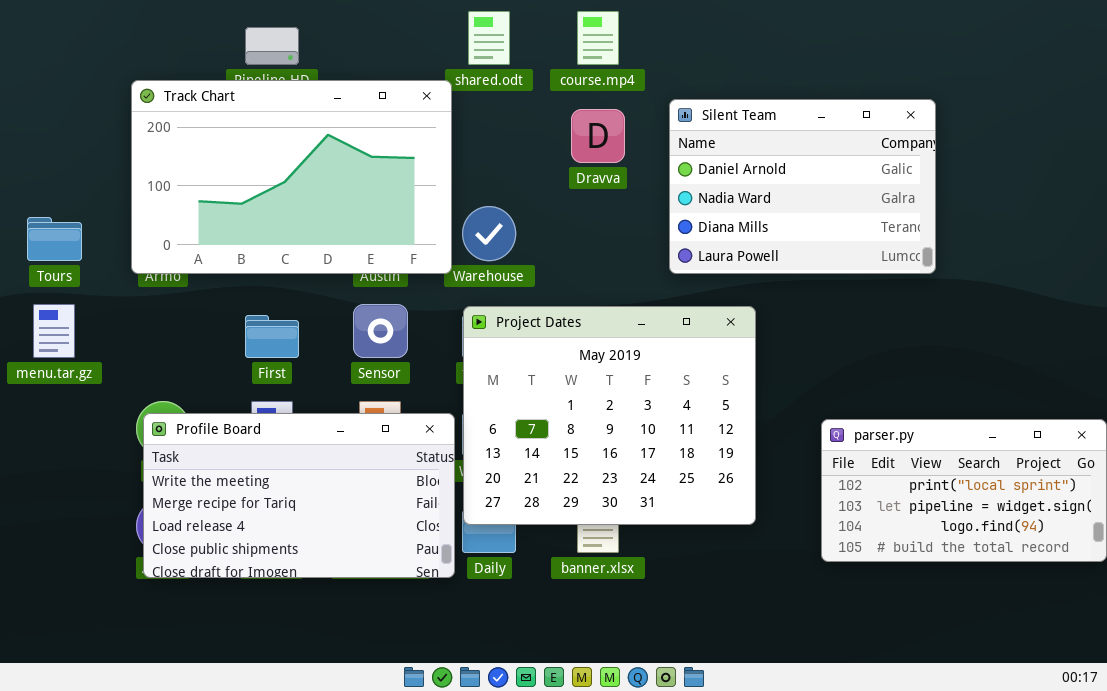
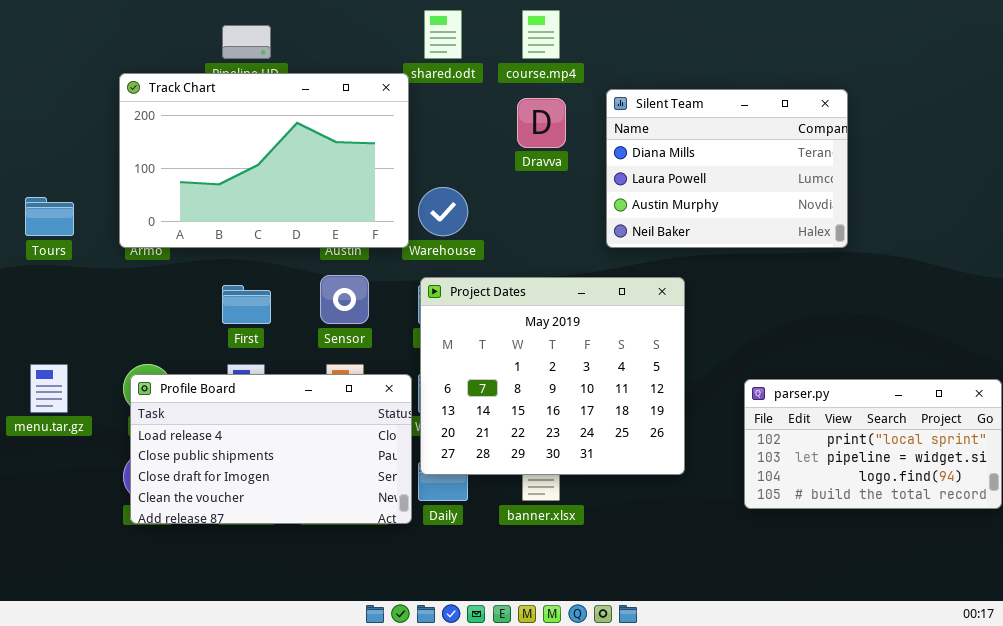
Silent Team: [669,99,936,274] -> [606,89,848,248], scrolled down 2 rows
menu.tar.gz: [33,304,75,358] -> [30,364,68,413], moved
Profile Board: [143,413,455,578] -> [130,374,412,524], scrolled down 2 rows

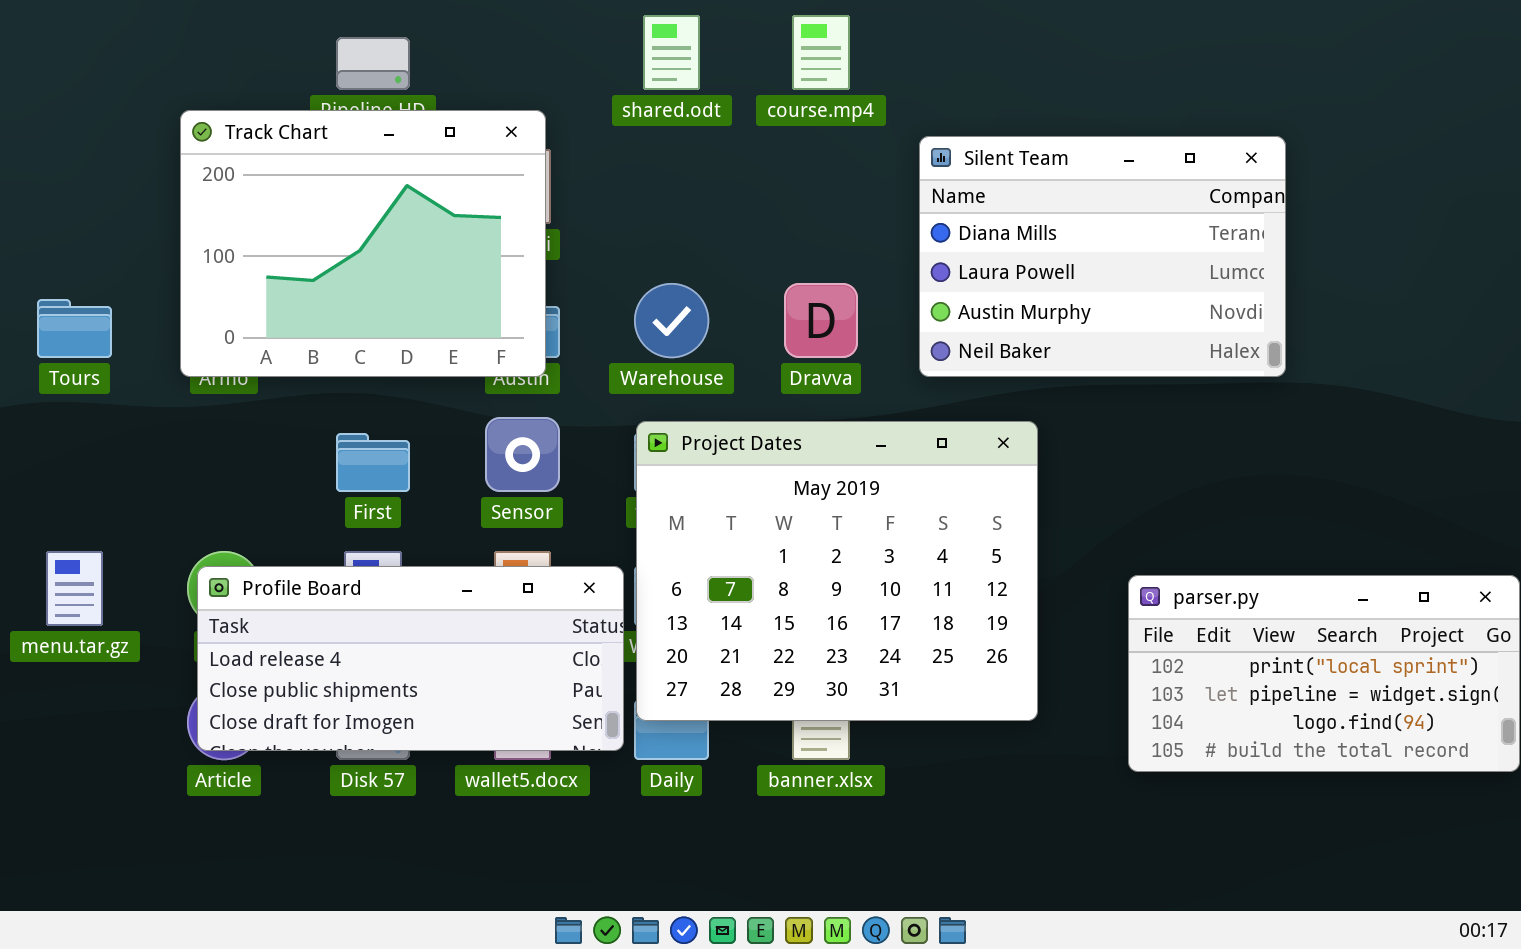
Track Chart: [119,73,409,248] -> [180,110,546,377], resized
Dravva: [517,98,566,148] -> [784,283,858,358], moved
Profile Board: [130,374,412,524] -> [197,566,624,751], resized

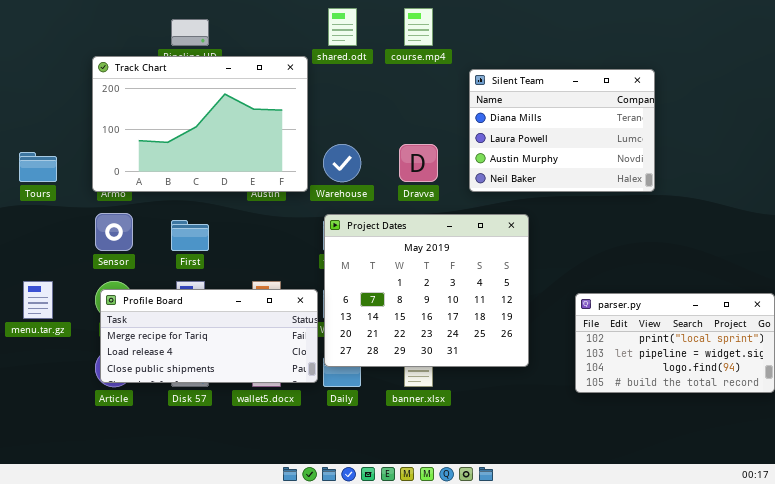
Track Chart: [180,110,546,377] -> [92,56,308,192], resized
Sensor: [485,417,560,492] -> [95,213,133,251], moved
Profile Board: [197,566,624,751] -> [100,289,318,383], scrolled up 1 row

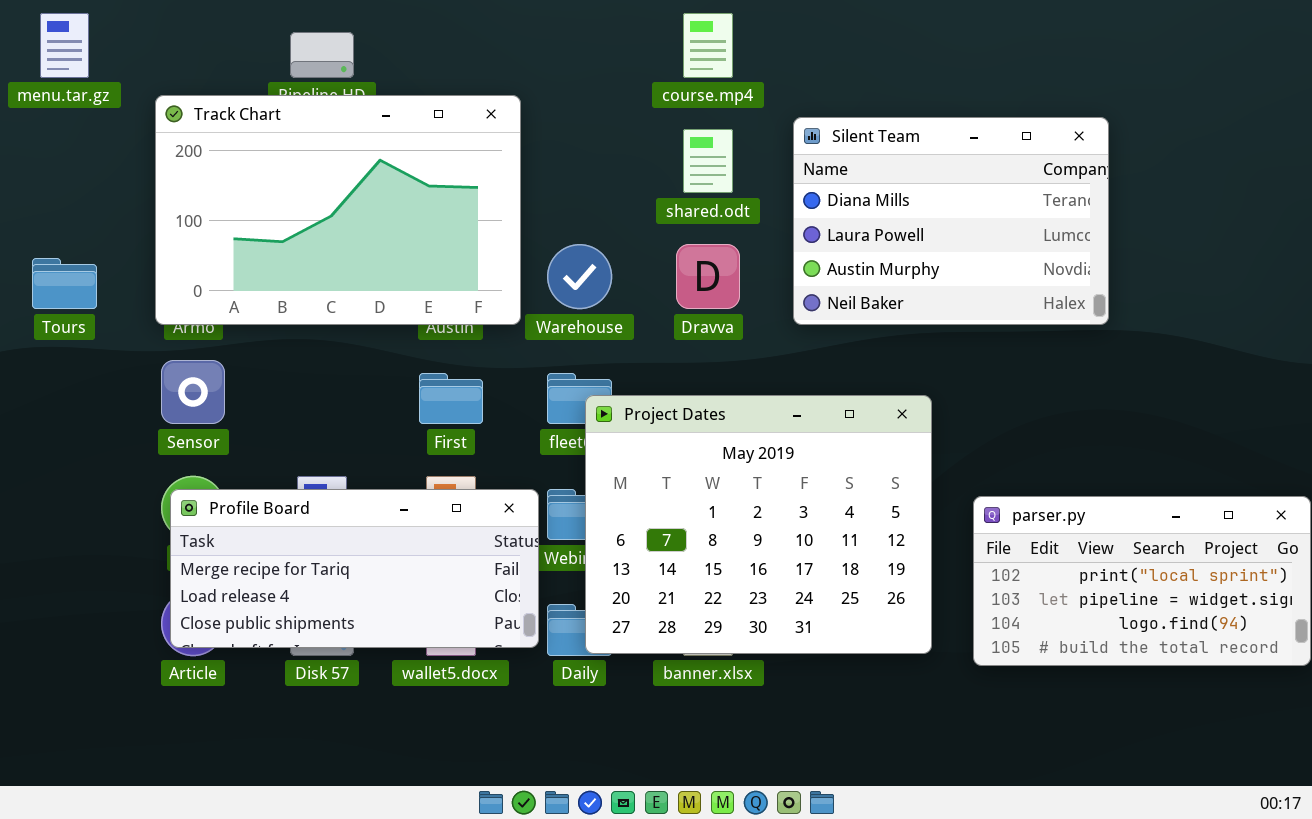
shared.odt: [328,8,357,46] -> [683,129,733,193], moved
Project Dates: [324,214,529,367] -> [585,395,932,654], moved
First: [171,220,209,251] -> [419,373,483,424], moved
menu.tar.gz: [23,281,53,319] -> [40,13,89,78], moved

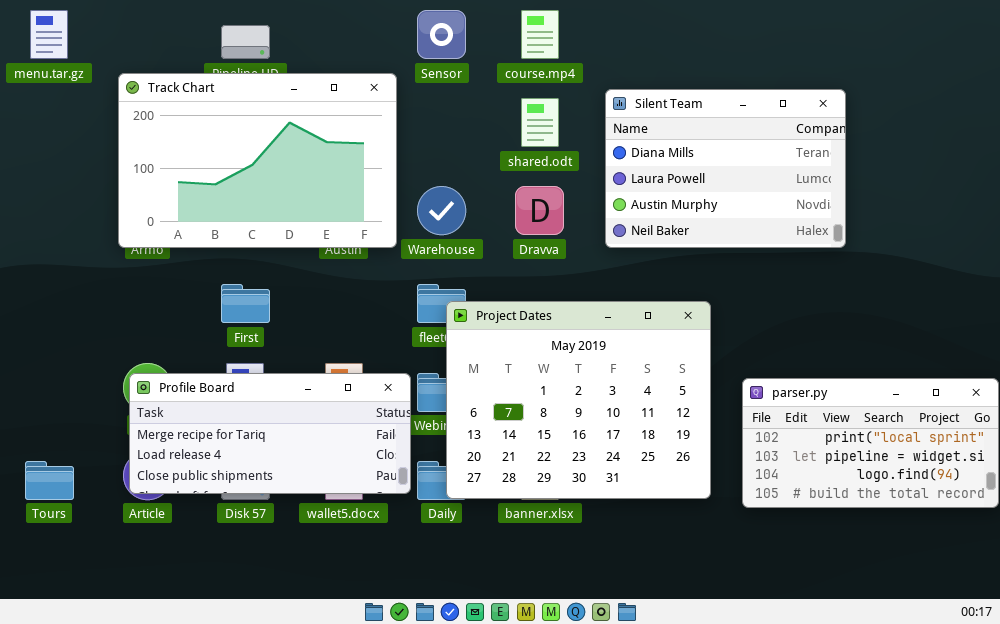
Tours: [32,258,97,309] -> [25,461,74,500], moved
Sensor: [161,360,225,424] -> [417,10,466,59], moved
First: [419,373,483,424] -> [221,284,270,323], moved

